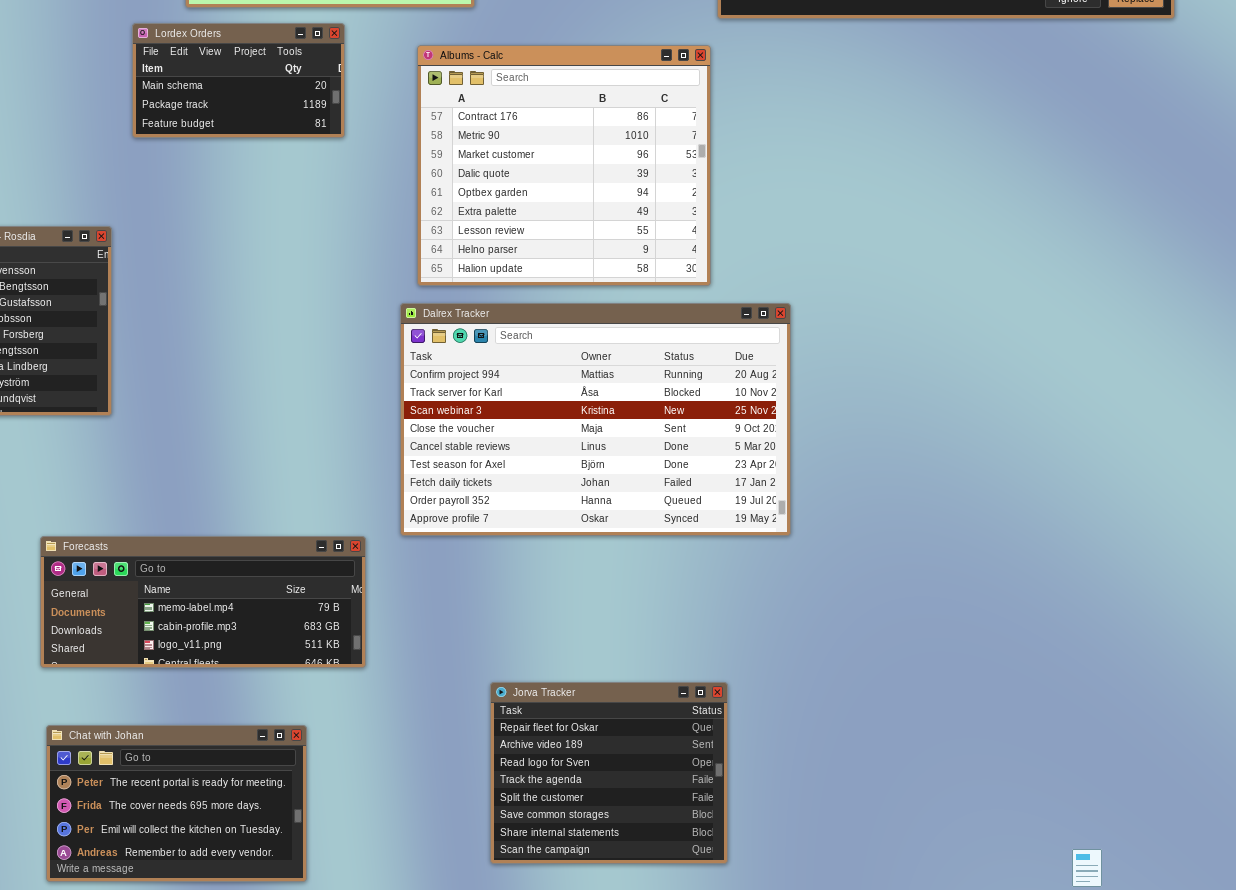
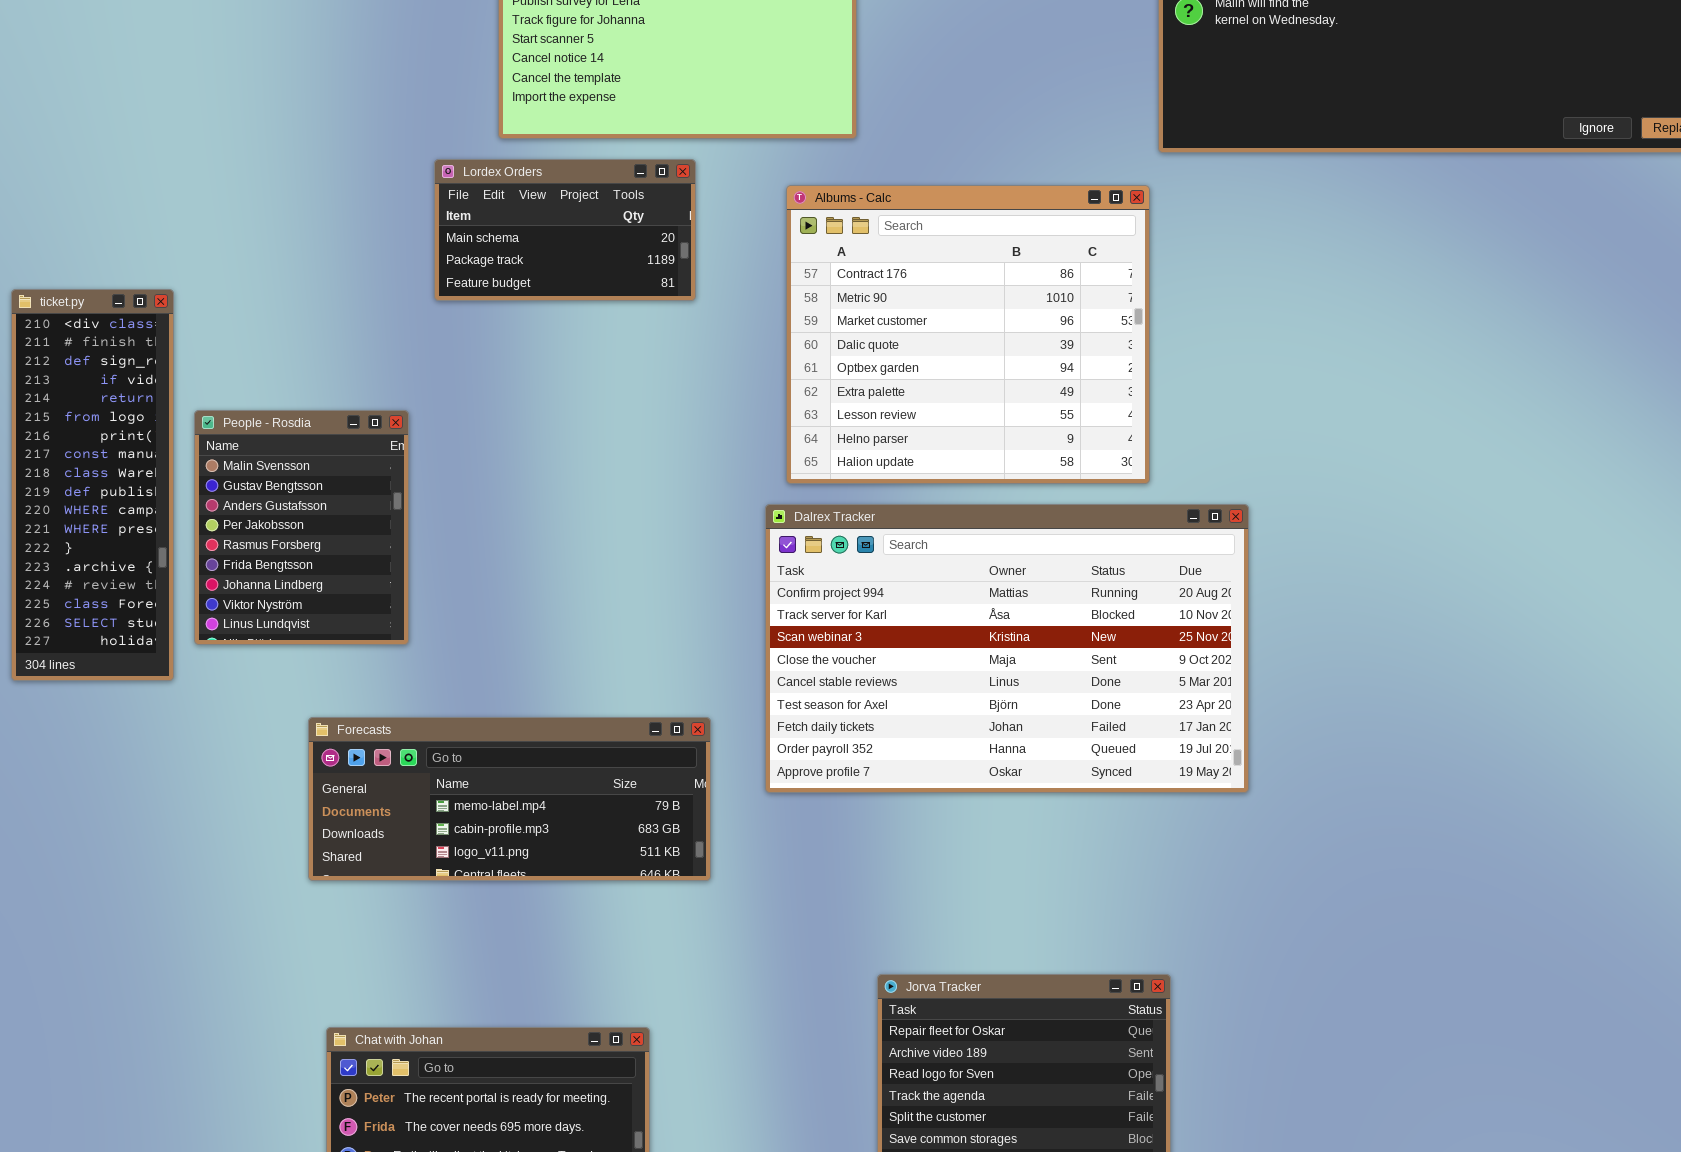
Forecasts: [40,536,366,668] -> [308,717,711,881], moved

